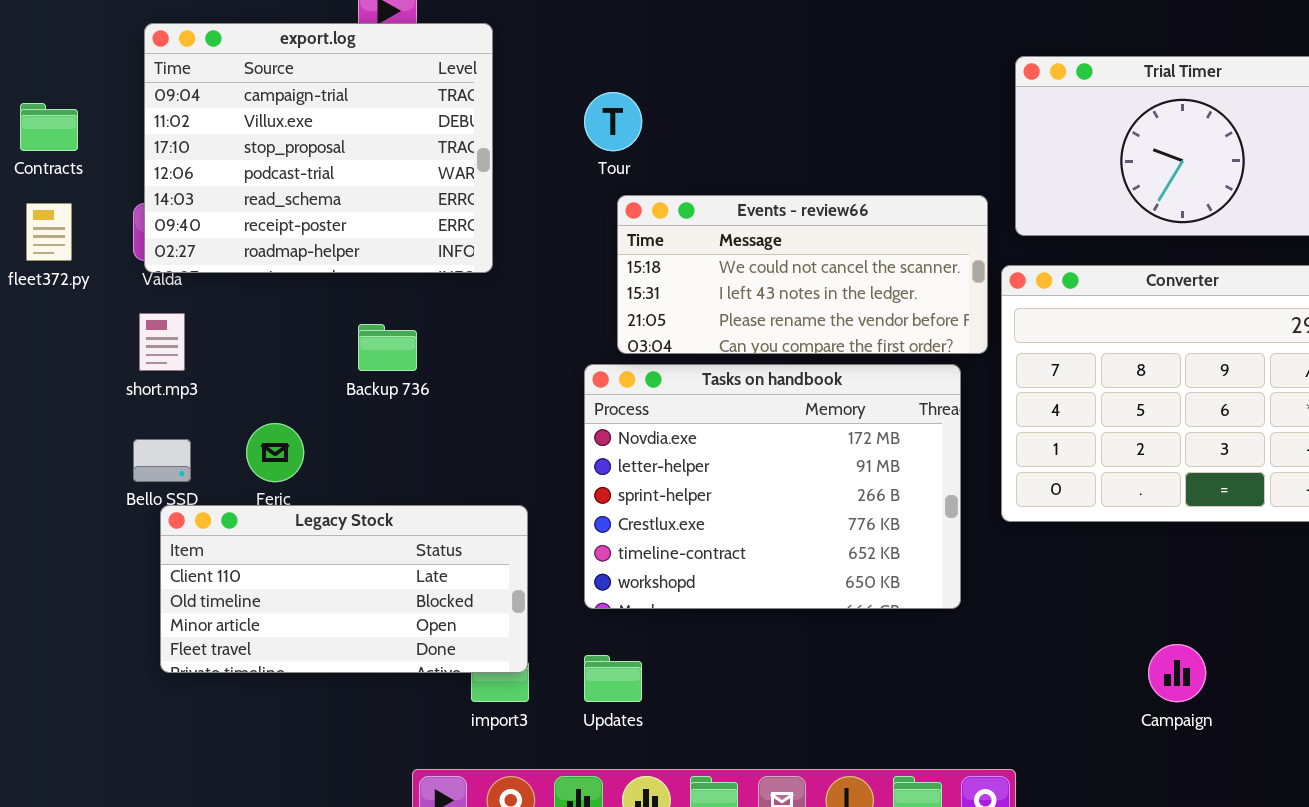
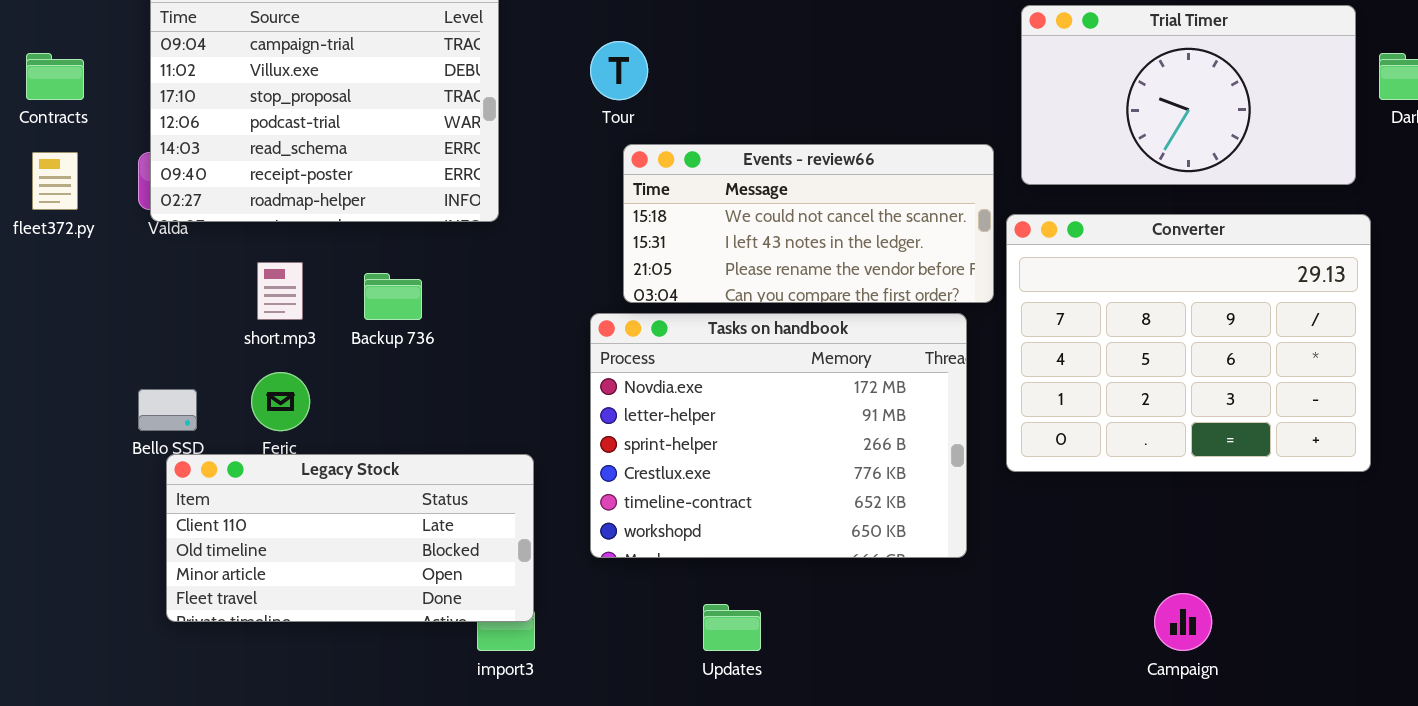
short.mp3: [139,313,185,371] -> [257,262,303,320], moved
Updates: [584,655,642,702] -> [703,604,761,651], moved

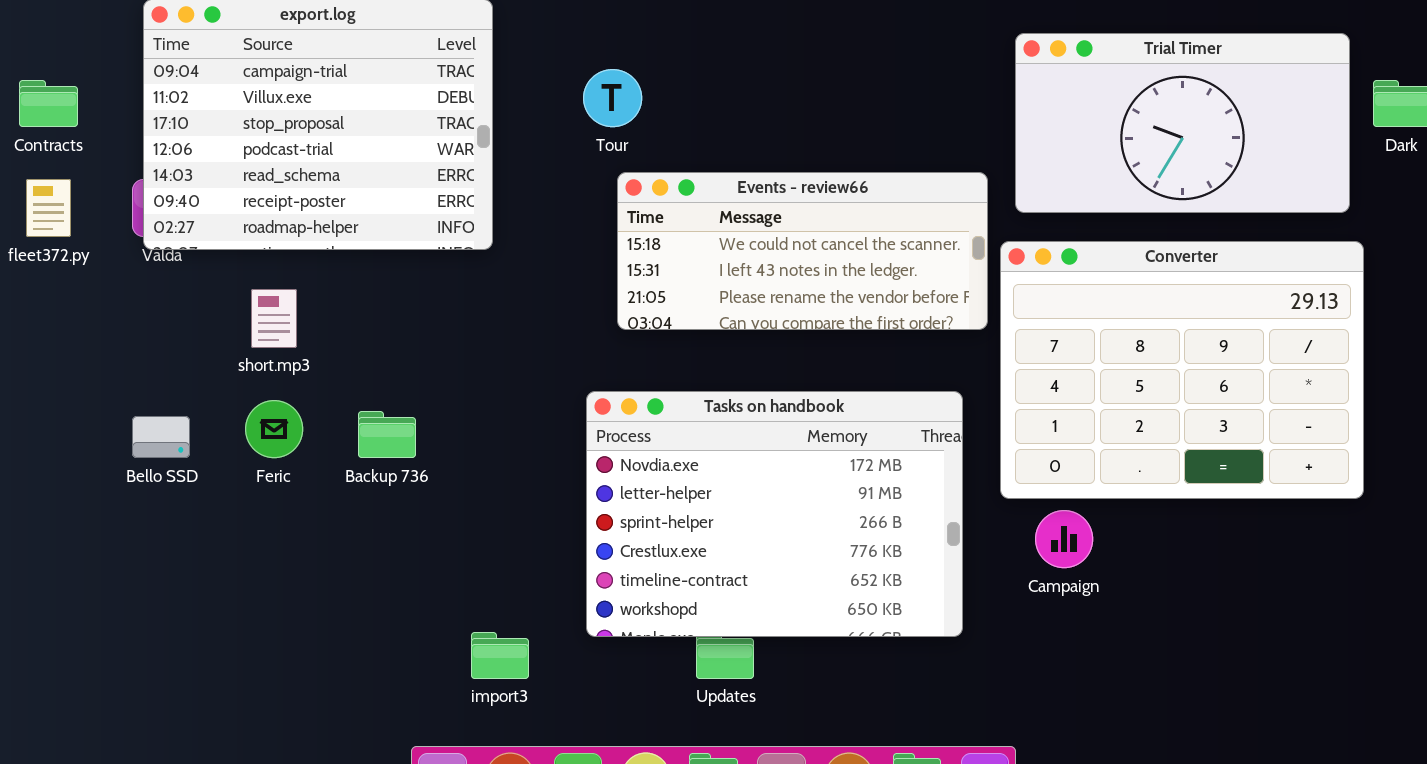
Backup 736: [364,273,422,320] -> [358,411,416,458], moved
Tasks on handbook: [590,313,967,558] -> [586,391,963,637], moved
Legacy Stock: [166,454,534,622] -> none, closed
Campaign: [1154,593,1212,651] -> [1035,510,1093,568], moved

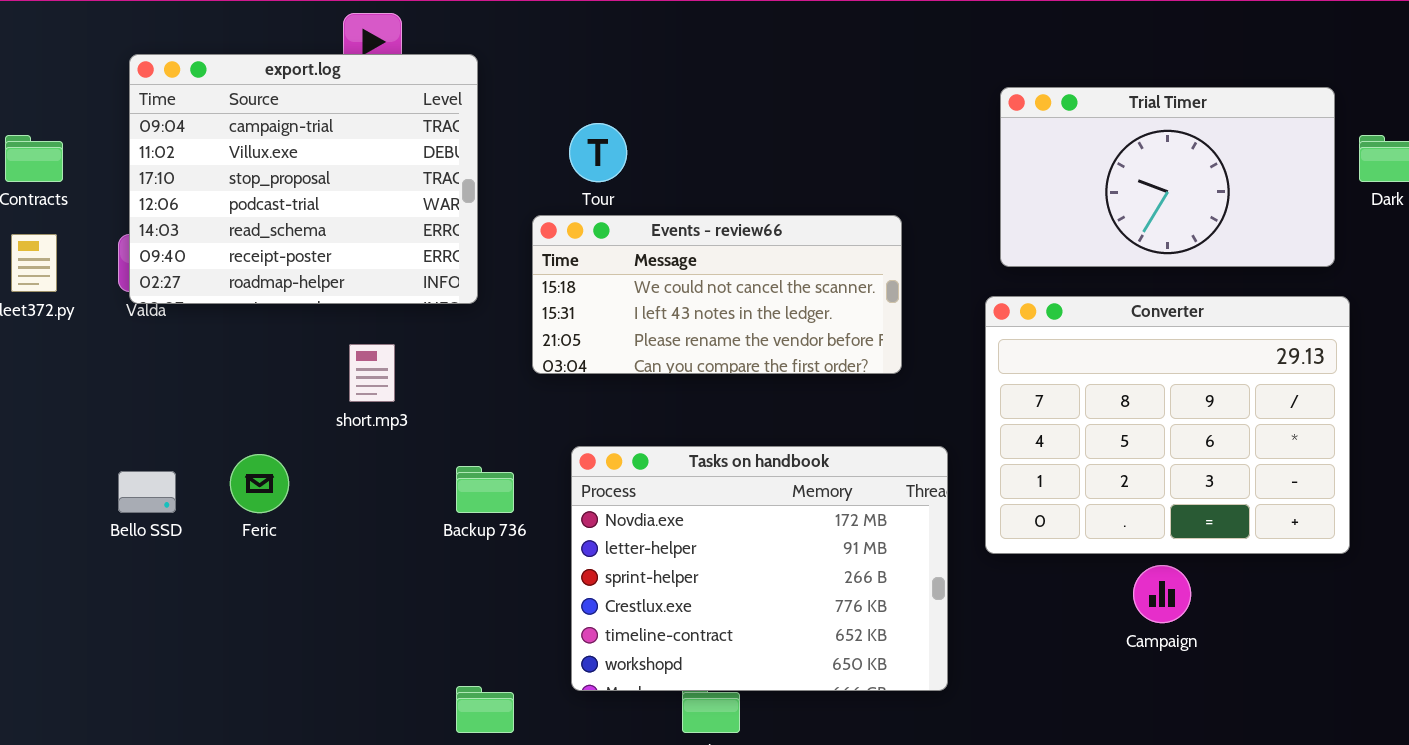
Events - review66: [617,172,988,330] -> [532,215,902,374], moved
short.mp3: [251,289,297,348] -> [349,344,395,402], moved
Backup 736: [358,411,416,458] -> [456,466,514,513], moved
Campaign: [1035,510,1093,568] -> [1133,565,1191,623], moved

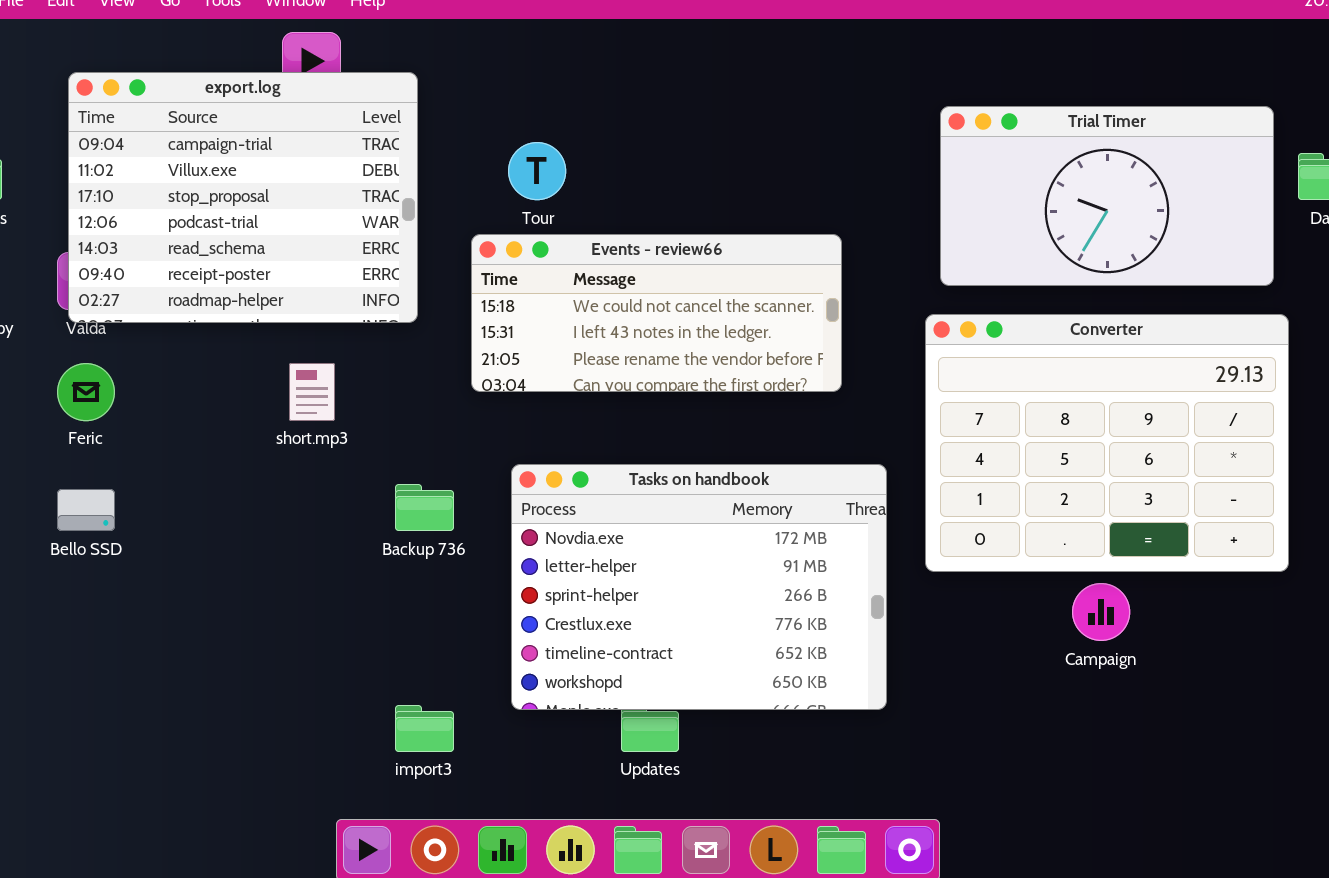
Feric: [230,454,289,513] -> [57,363,115,421], moved

